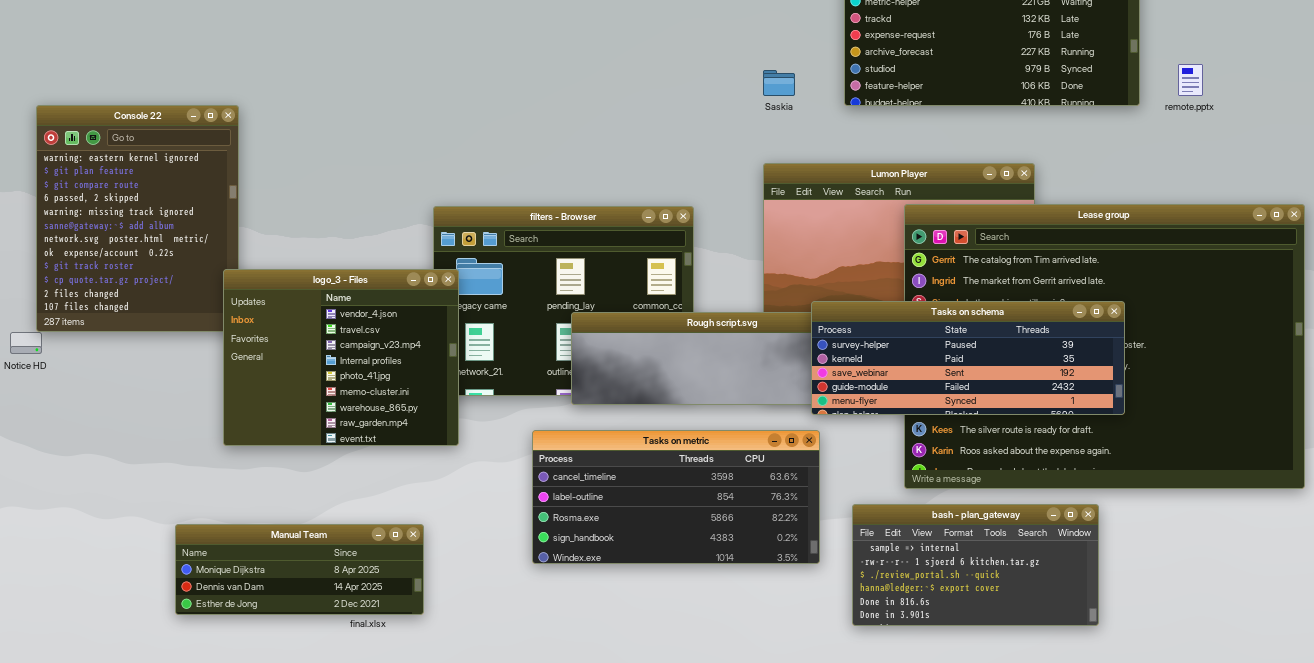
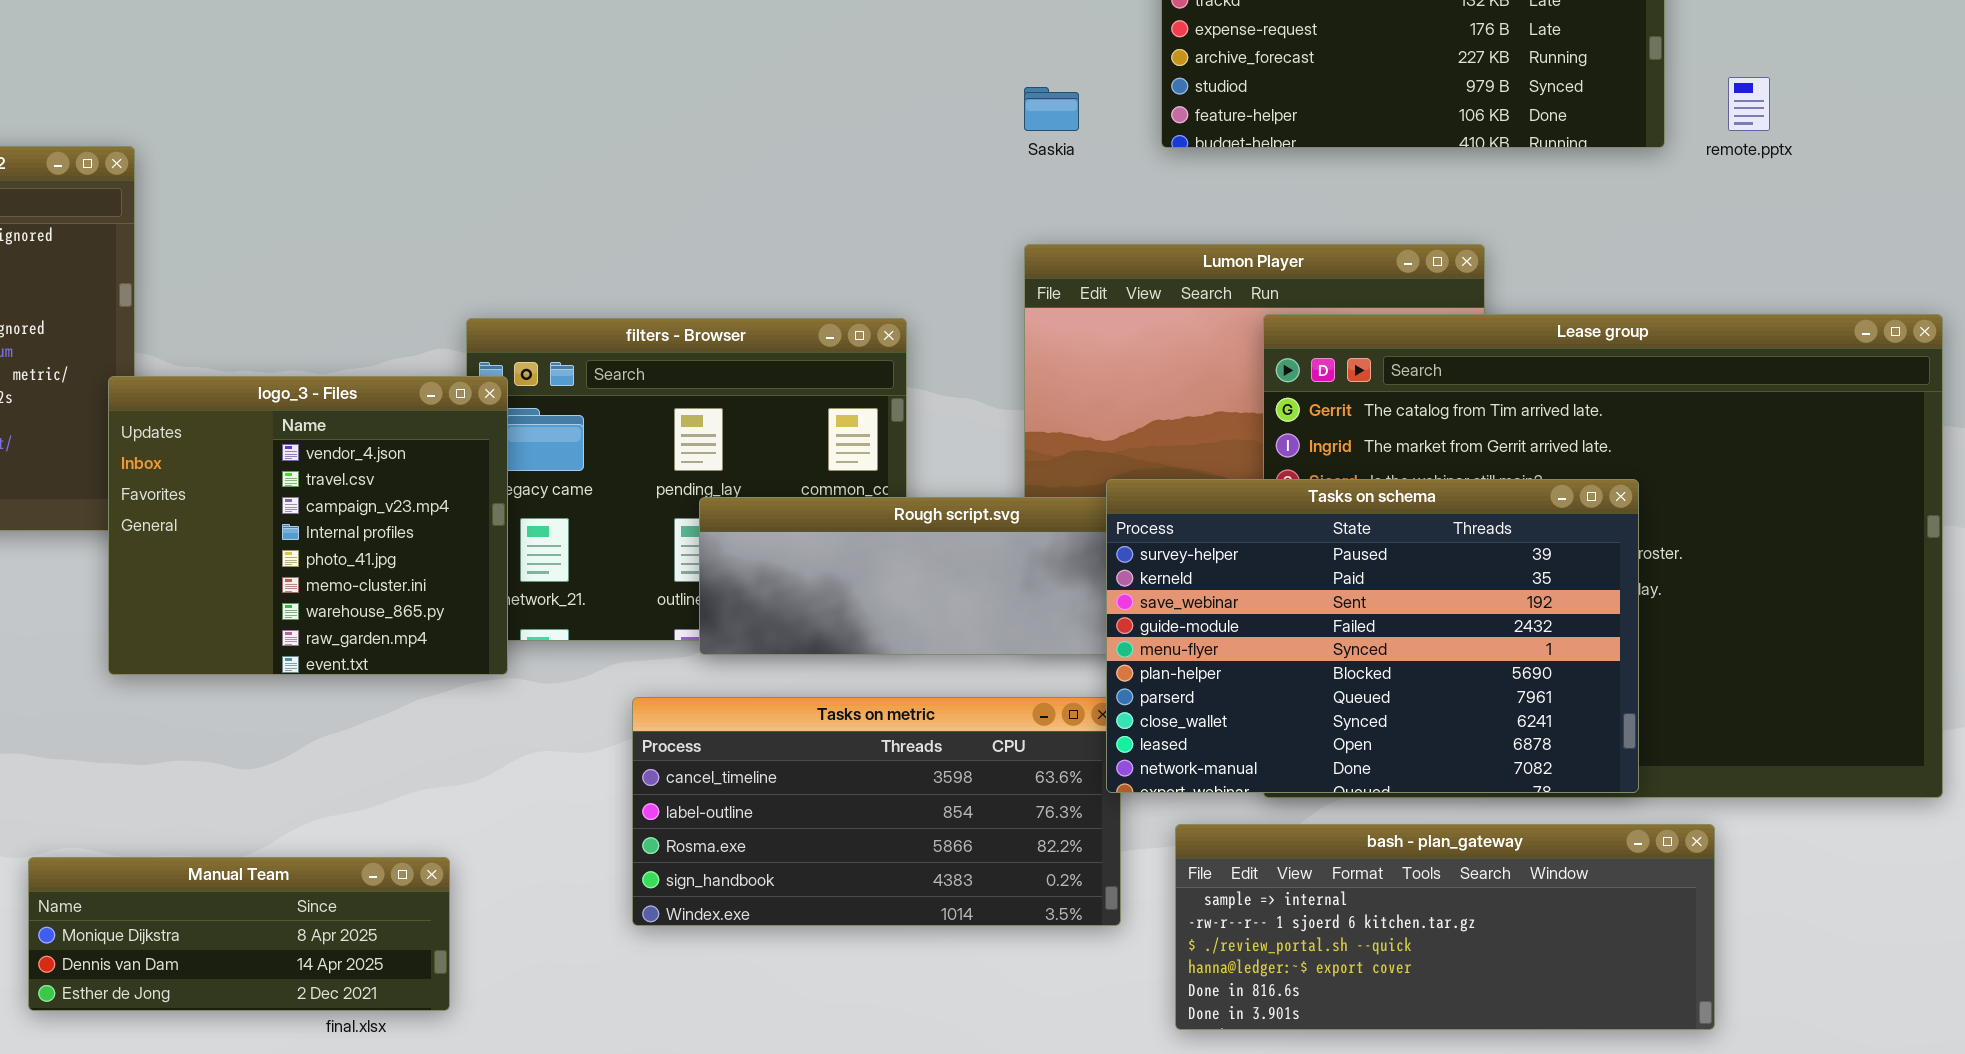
logo_3 - Files: [223,269,459,446] -> [108,376,508,675], moved
Tasks on schema: [811,301,1125,415] -> [1106,479,1639,793], resized
bash - plan_gateway: [852,504,1099,626] -> [1175,824,1715,1030], resized

